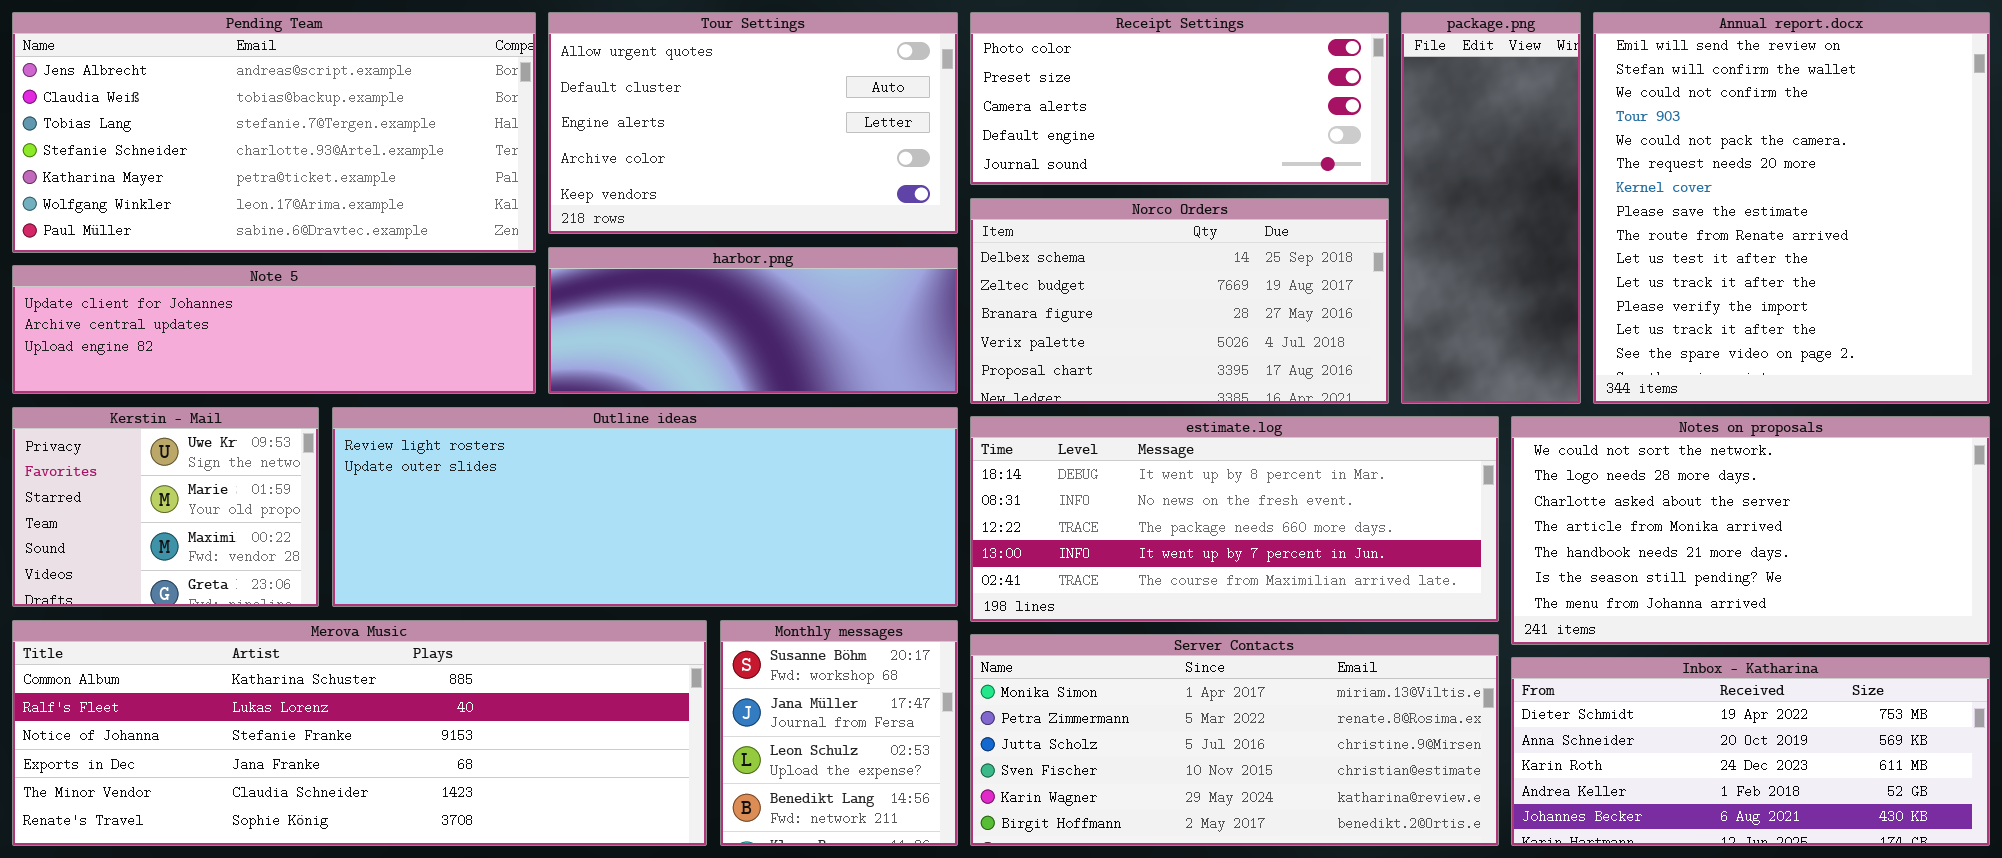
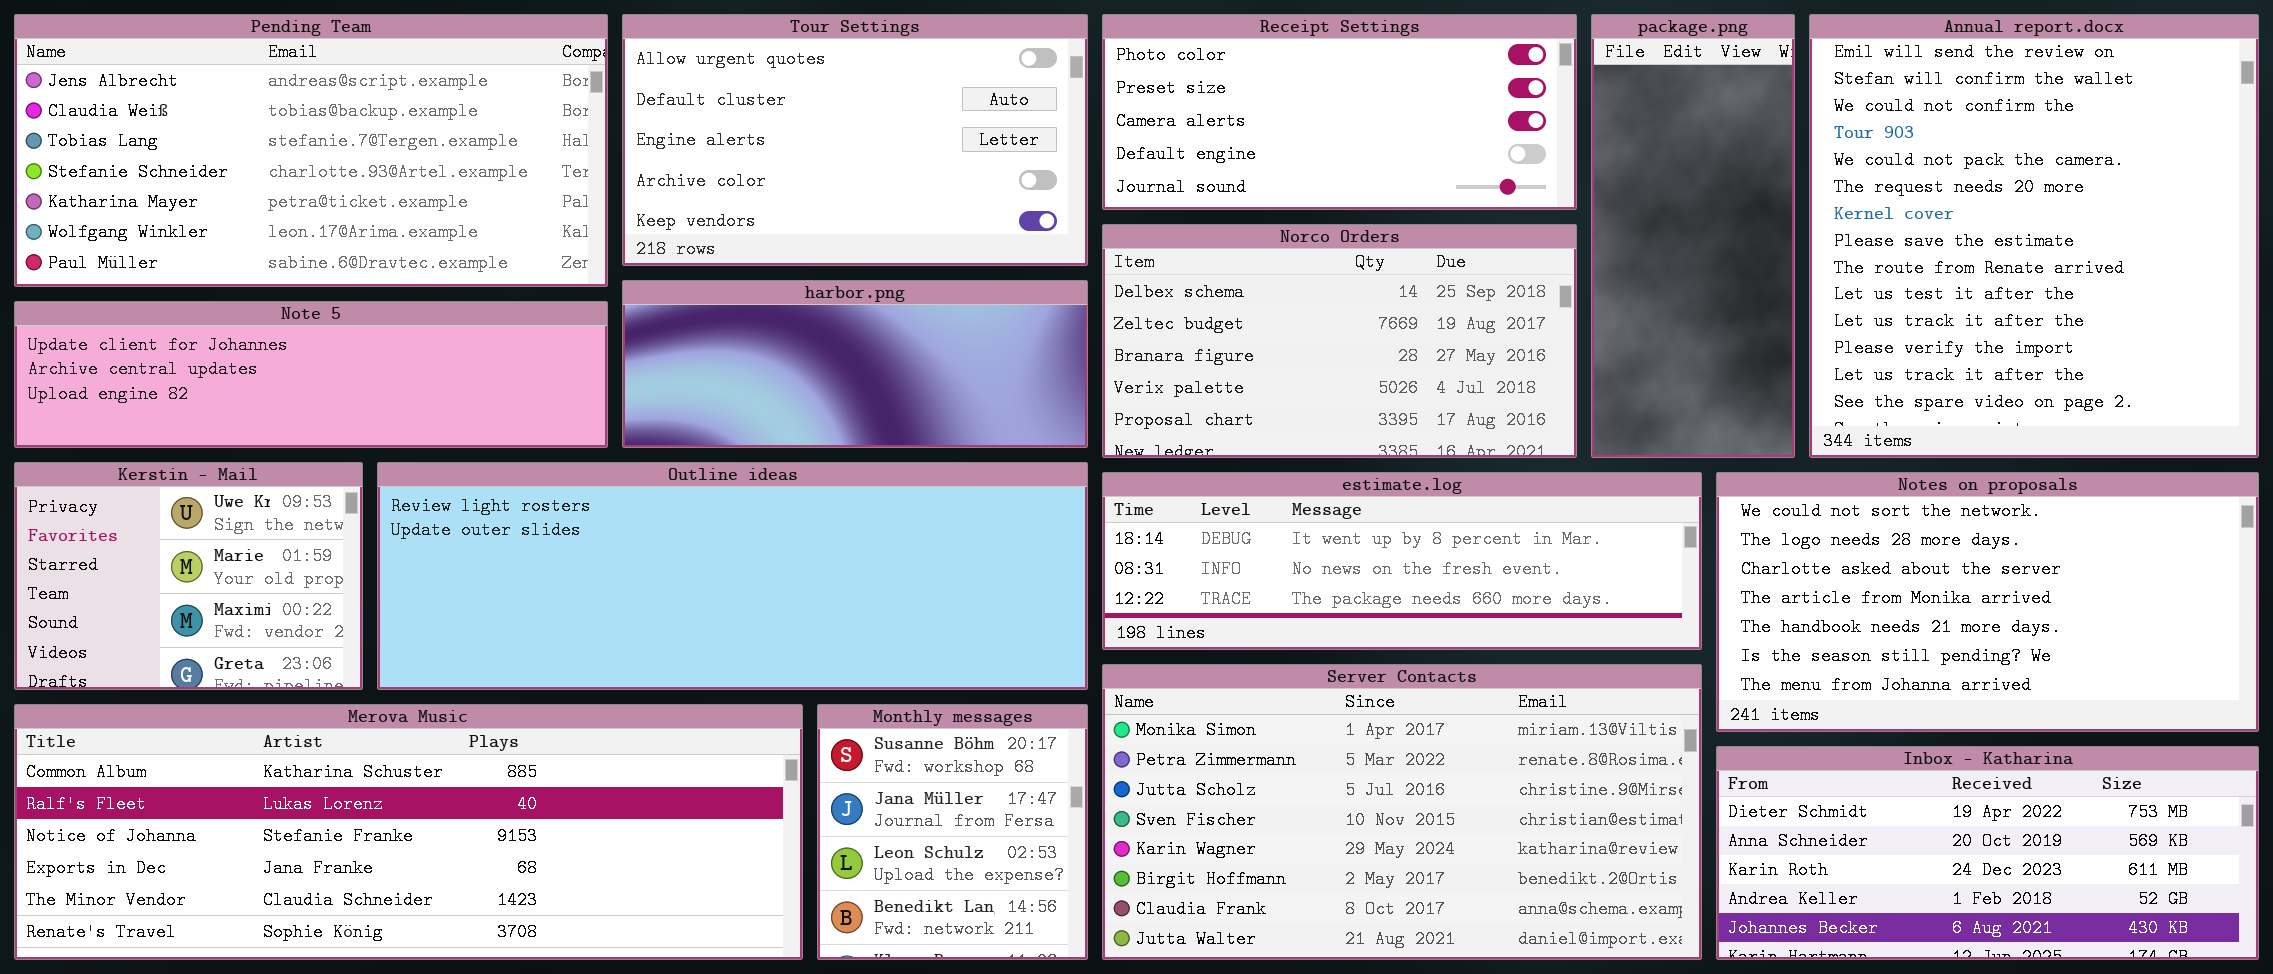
estimate.log: [970,416,1499,622] -> [1102,472,1702,650], resized
Server Contacts: [970,634,1499,846] -> [1102,664,1702,960], resized

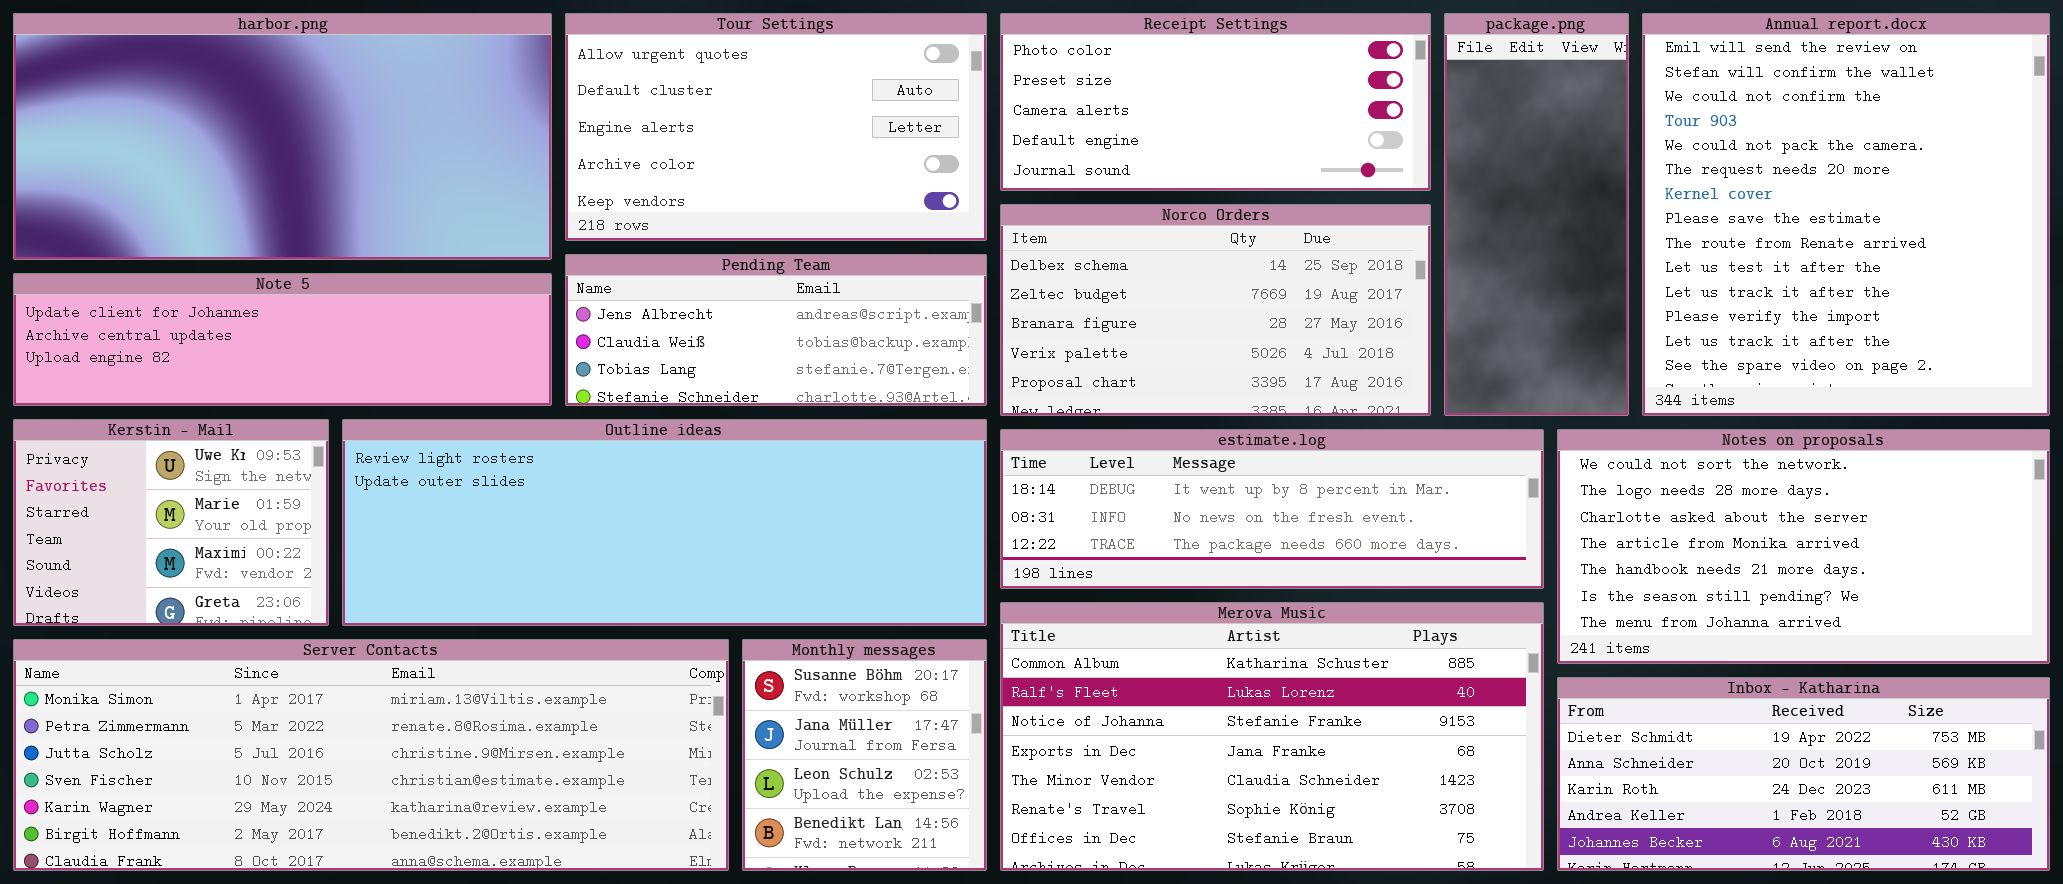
Pending Team: [14,14,608,287] -> [565,254,987,406], moved, resized
harbor.png: [622,280,1088,448] -> [13,13,552,260], moved, resized
Server Contacts: [1102,664,1702,960] -> [13,639,729,871], moved, resized
Merova Music: [14,704,803,960] -> [1000,602,1544,871], moved, resized

